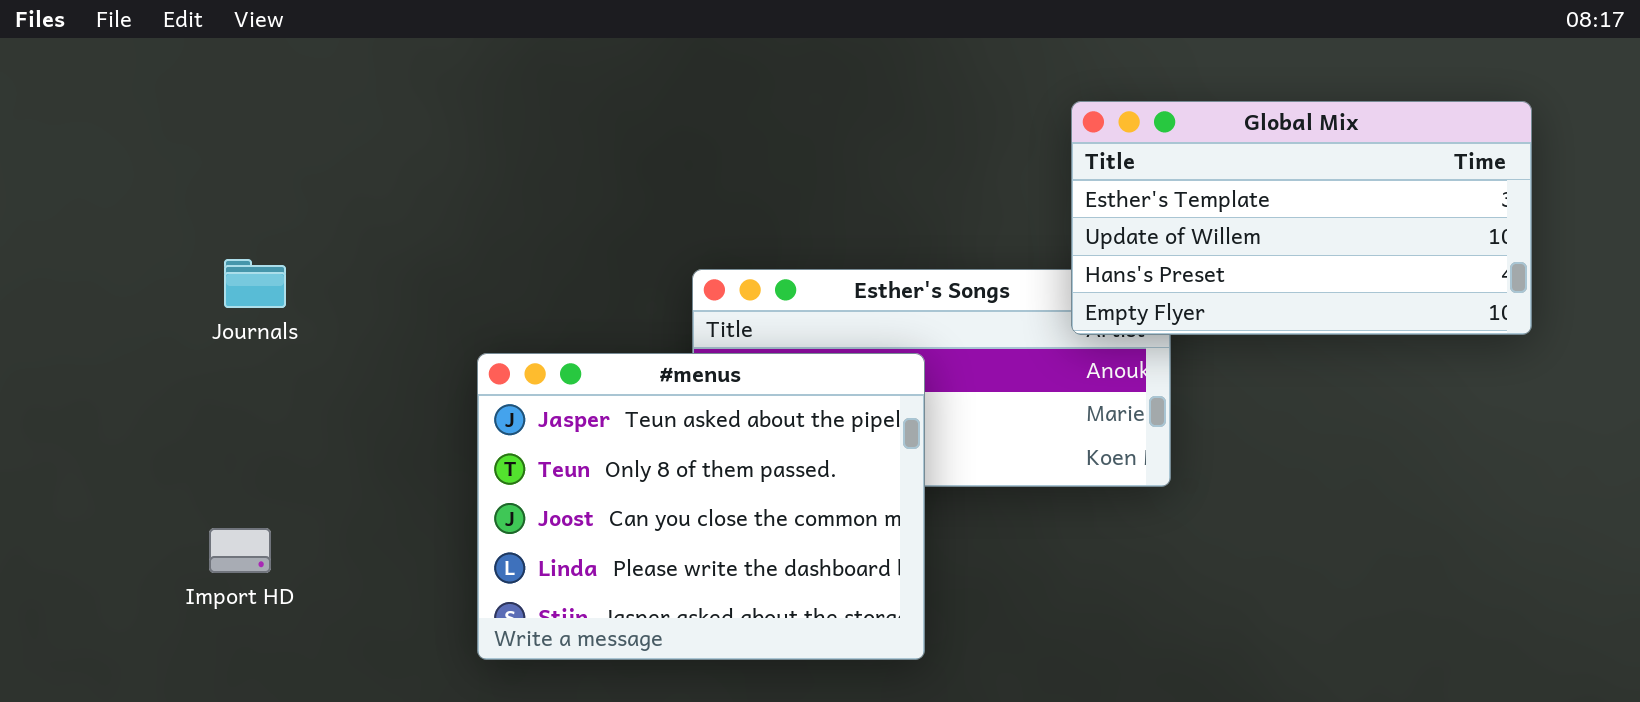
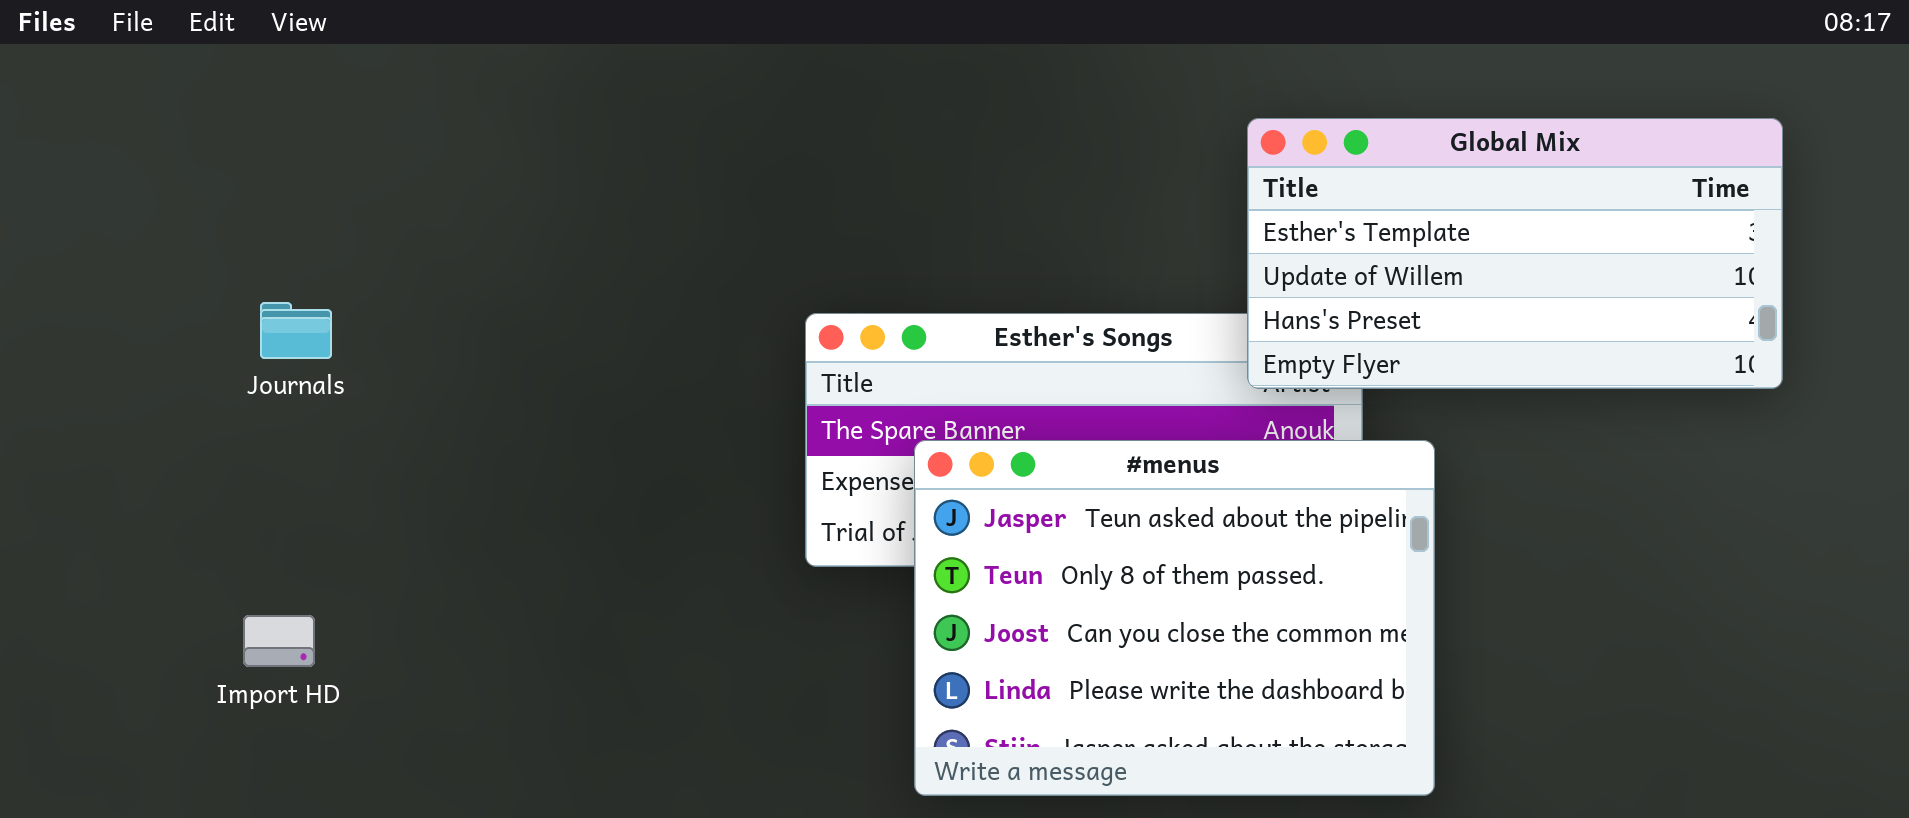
#menus: [477,353,925,660] -> [914,440,1435,796], moved

